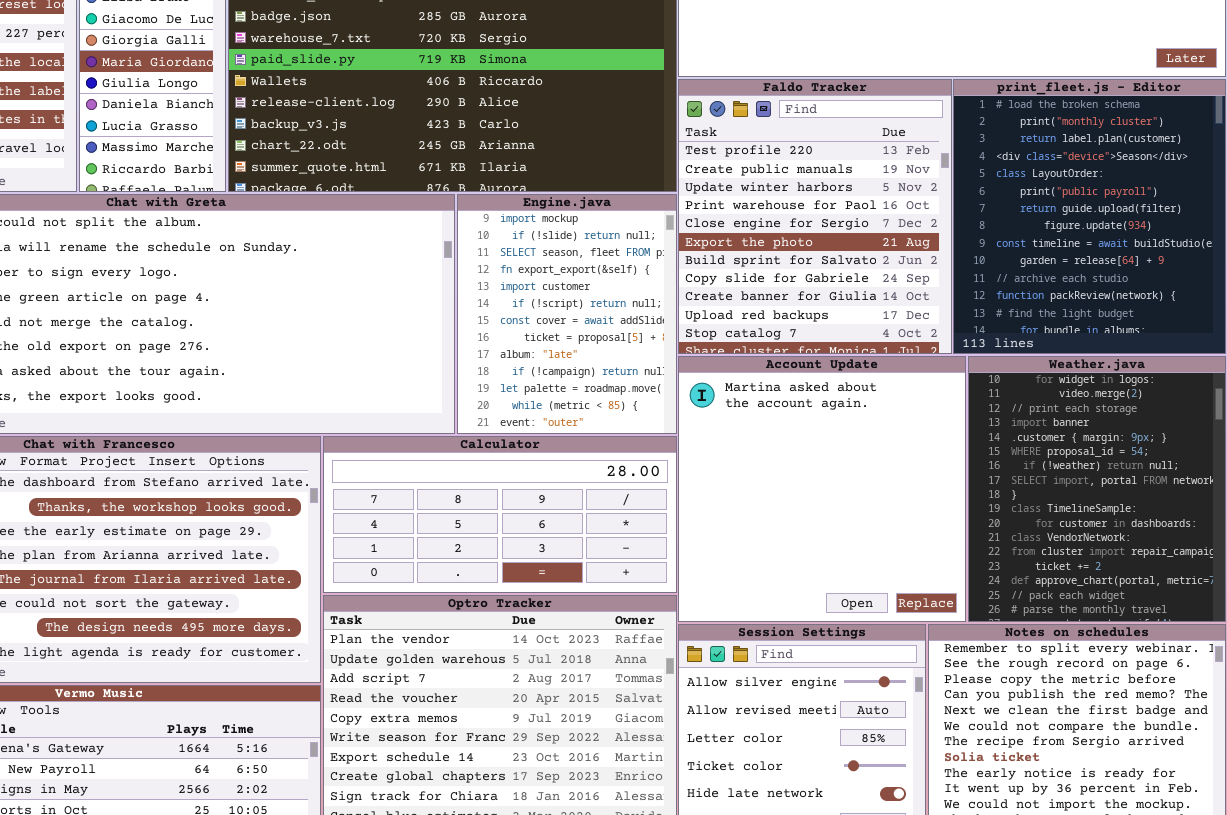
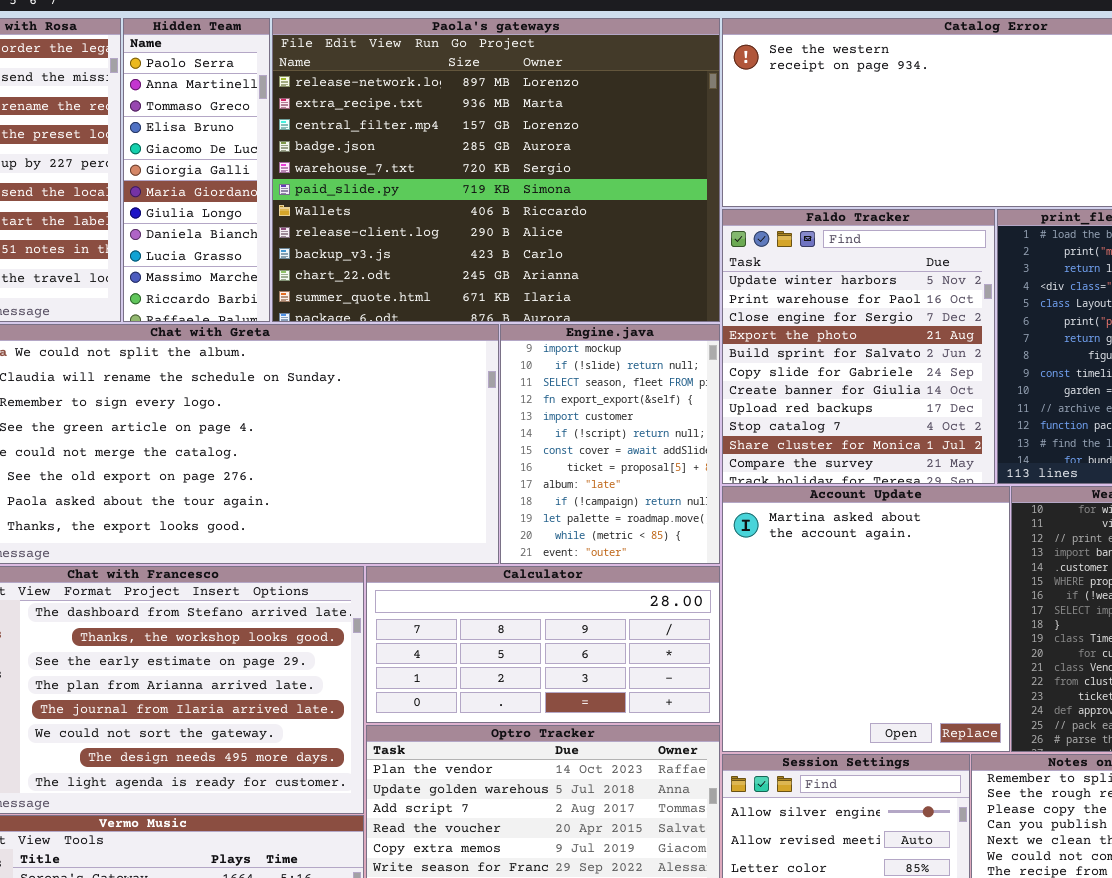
Faldo Tracker: [678,79,952,354] -> [722,209,995,484], scrolled down 2 rows

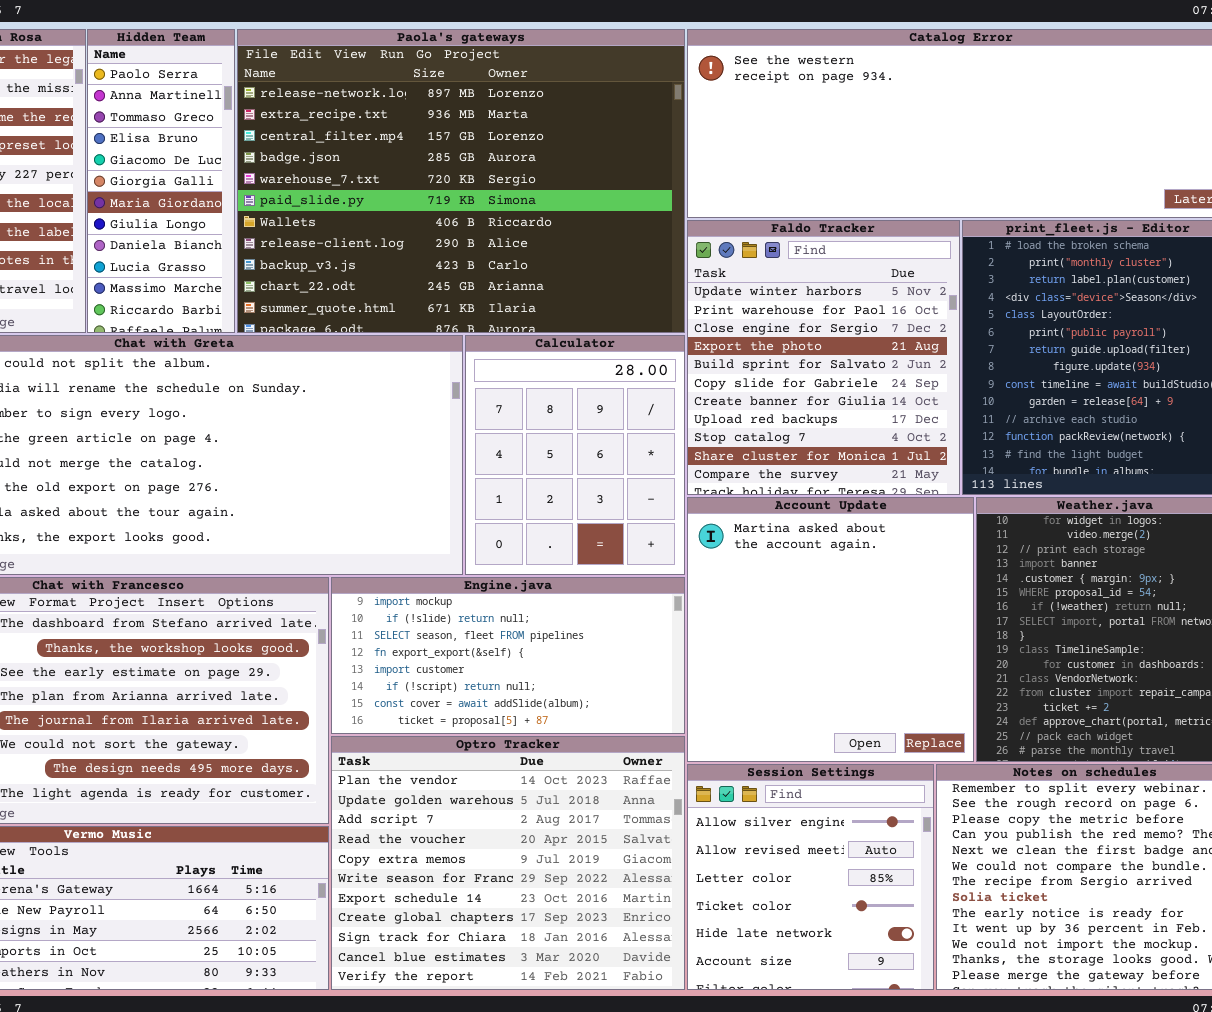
Engine.java: [500,324,720,564] -> [331,577,685,734], moved, resized
Calculator: [366,566,720,723] -> [465,335,685,575], moved, resized

